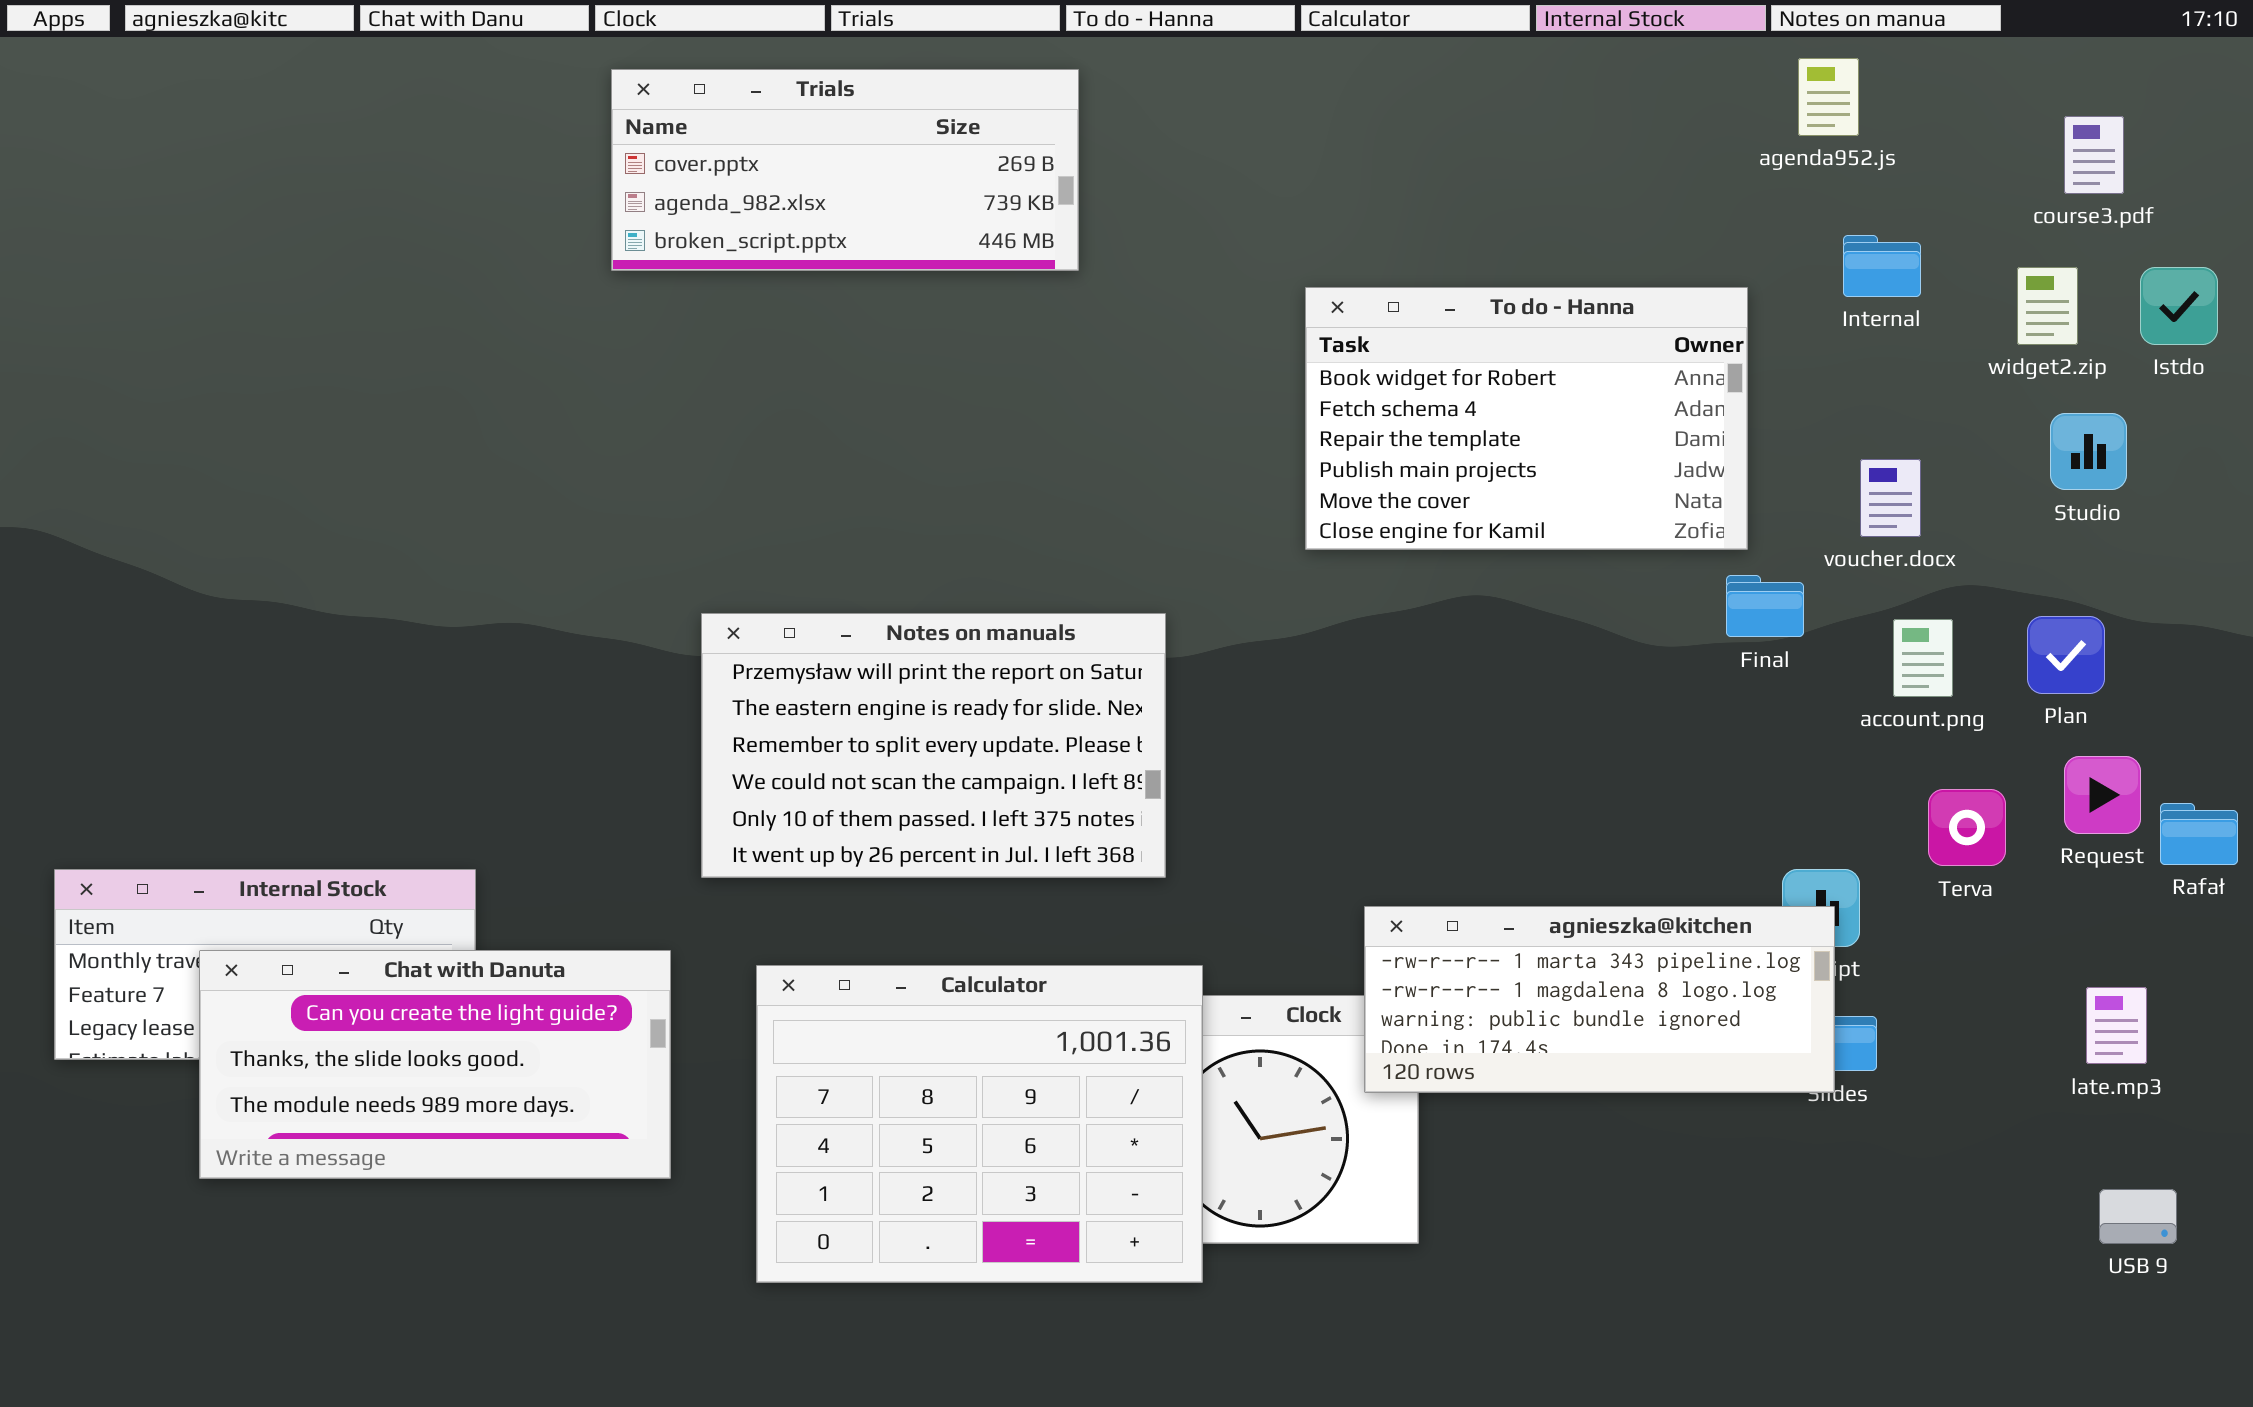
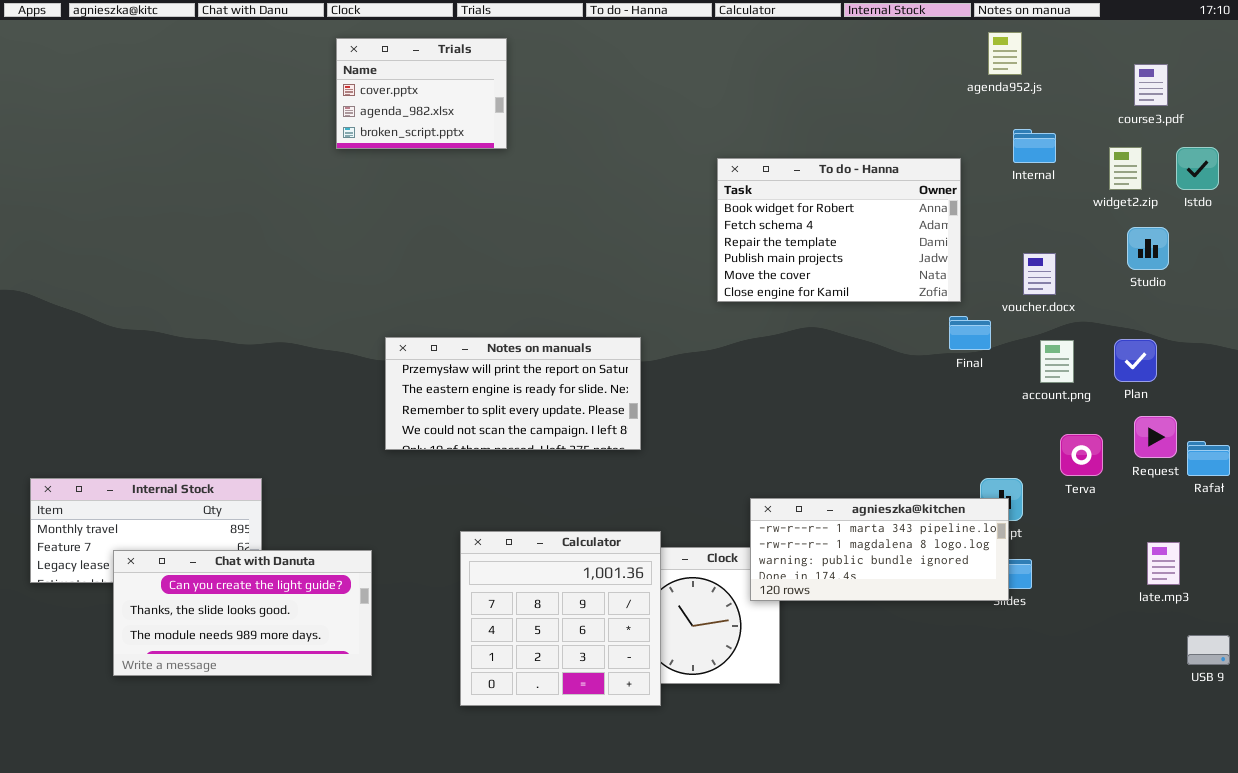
Trials: [611,69,1079,271] -> [336,38,507,149], resized
Notes on manuals: [701,613,1166,878] -> [385,337,641,450], resized
Chat with Danuta: [199,950,671,1179] -> [113,550,372,676], moved
Calculator: [756,965,1203,1283] -> [460,531,661,706], resized
USB 9: [2099,1189,2177,1244] -> [1187,635,1230,665], moved

